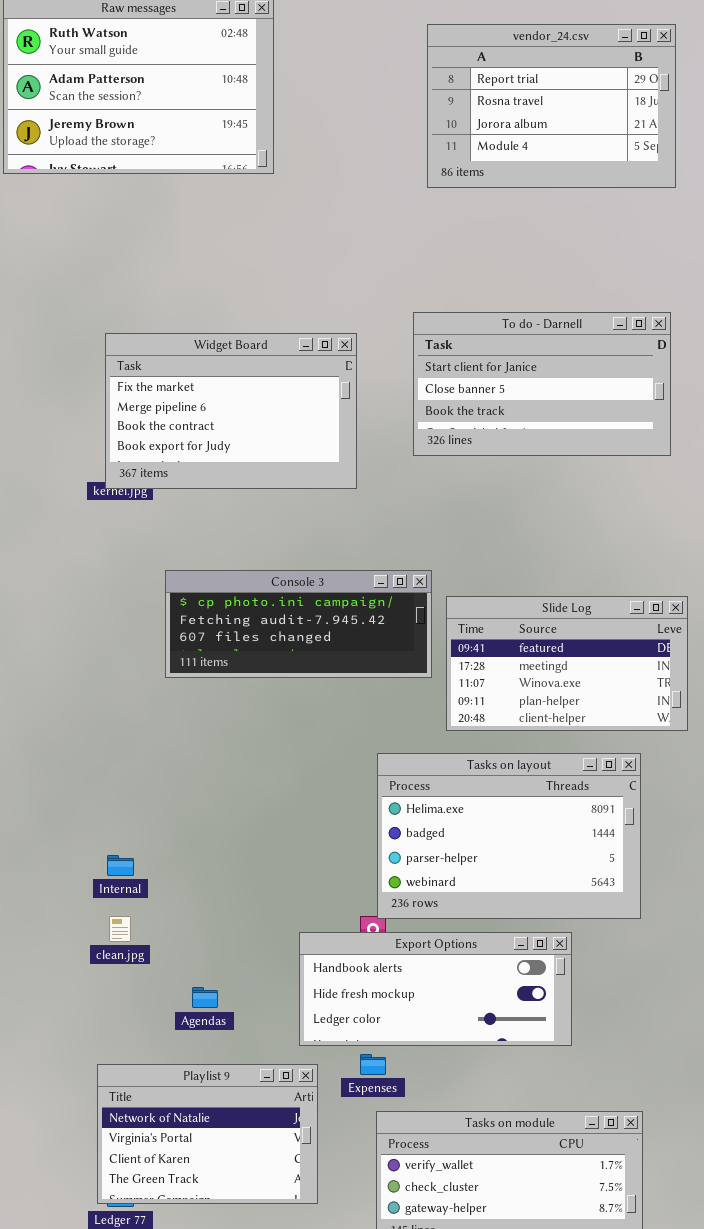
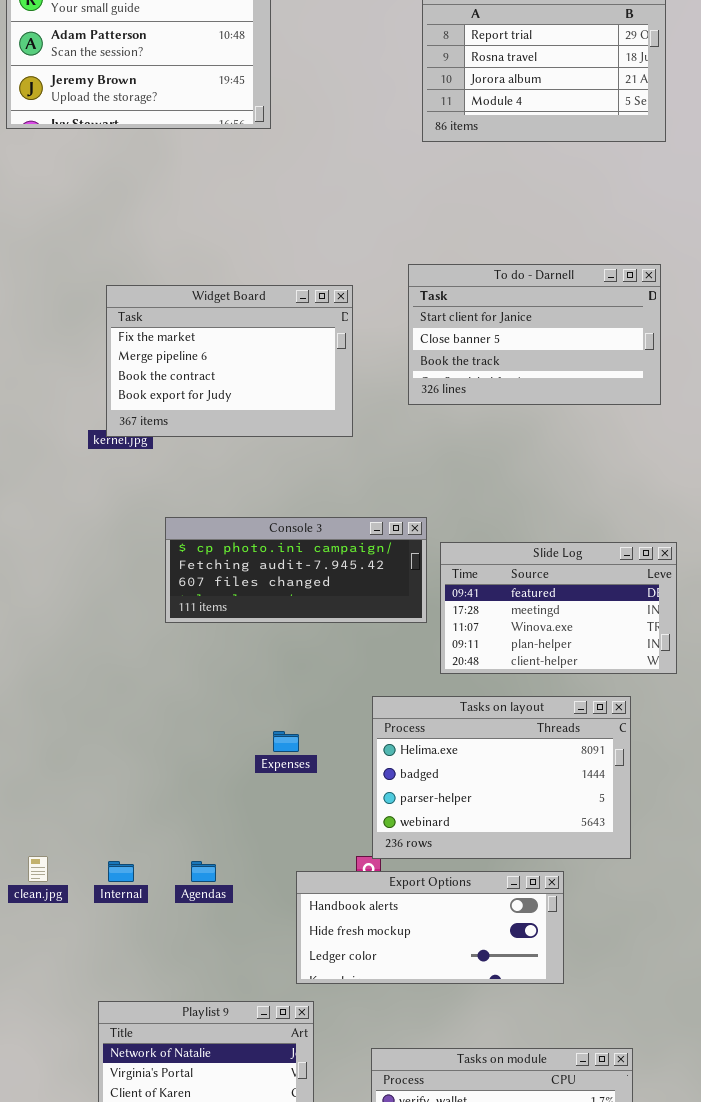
Internal: [107,855,134,876] -> [108,861,134,882], moved
clean.jpg: [109,916,131,942] -> [28,856,48,882], moved
Agendas: [192,987,218,1008] -> [191,861,216,882], moved
Expenses: [360,1054,386,1075] -> [273,731,299,752], moved

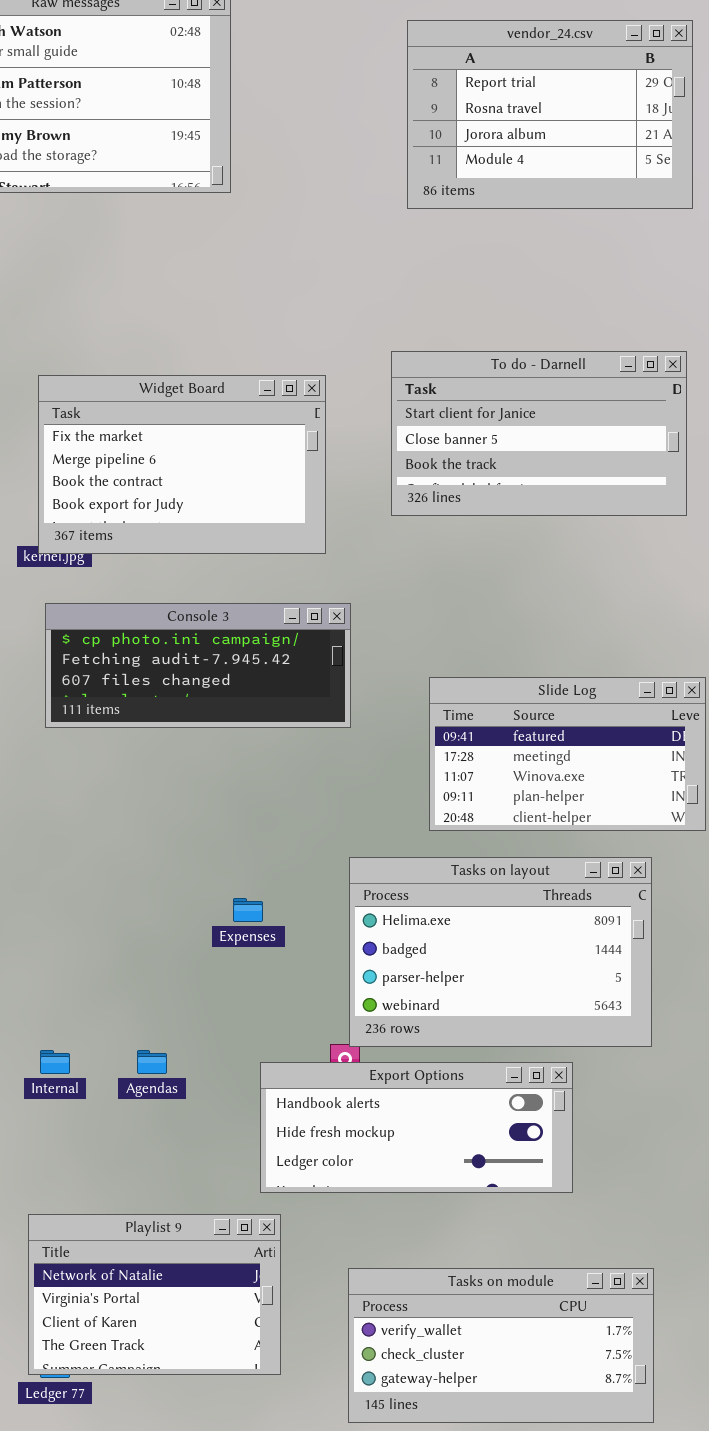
Console 3: [165,517,427,623] -> [45,603,351,728], moved

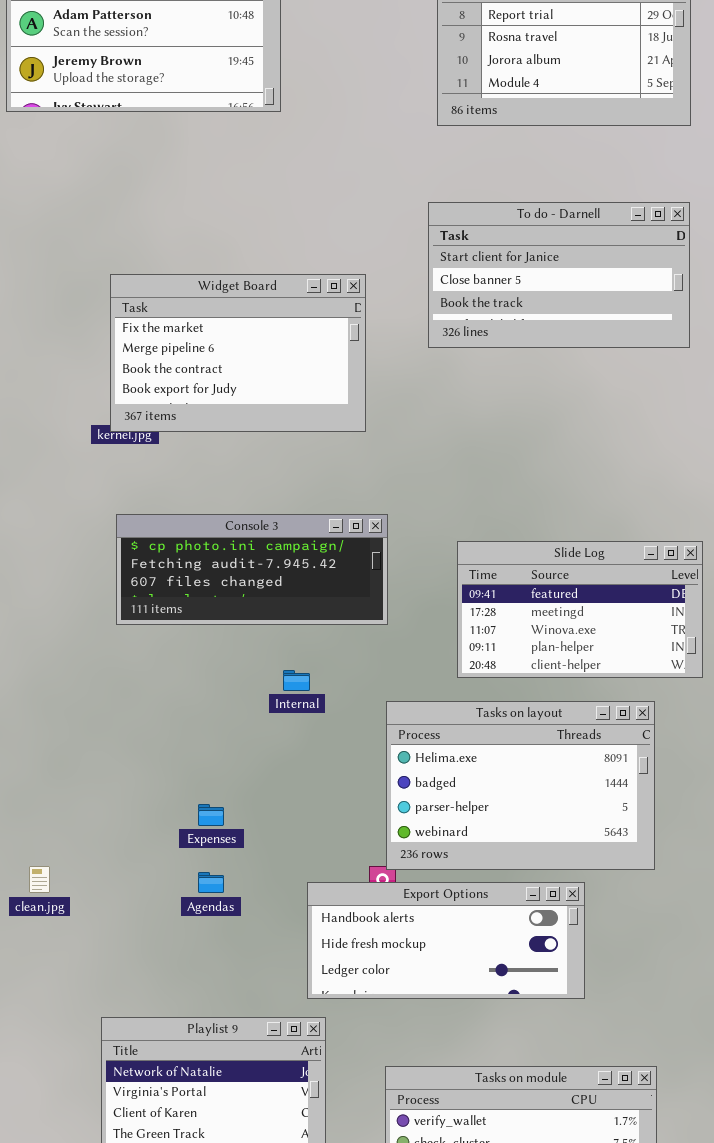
To do - Darnell: [391,351,687,516] -> [428,202,690,348], moved
Console 3: [45,603,351,728] -> [116,514,388,625], moved
Expenses: [233,898,263,922] -> [198,804,224,826], moved
Internal: [40,1050,70,1074] -> [283,670,310,691], moved

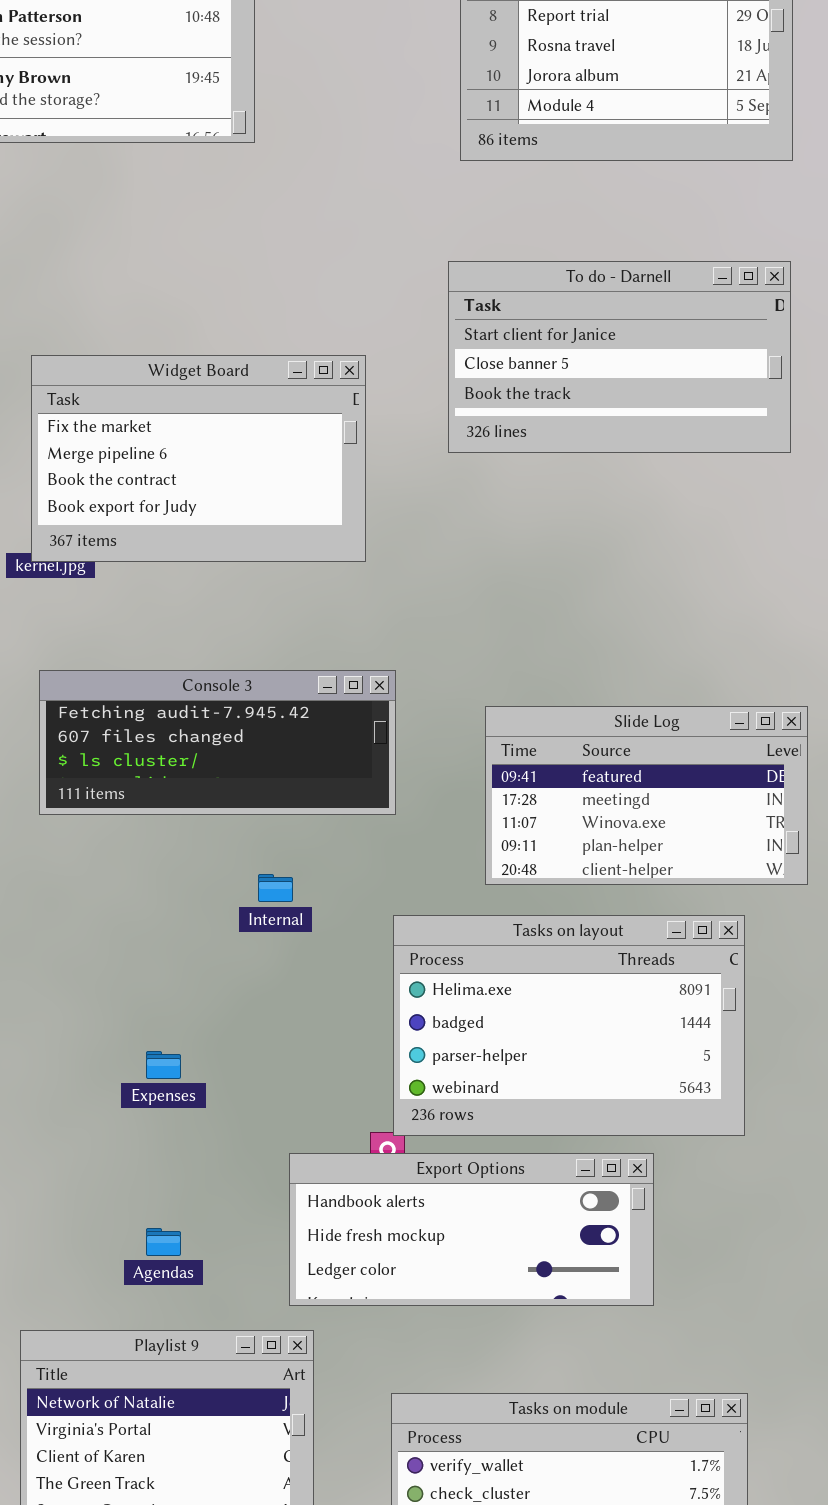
Console 3: [116,514,388,625] -> [39,670,396,815], scrolled down 1 row
Agendas: [198,872,224,893] -> [146,1228,181,1256], moved

